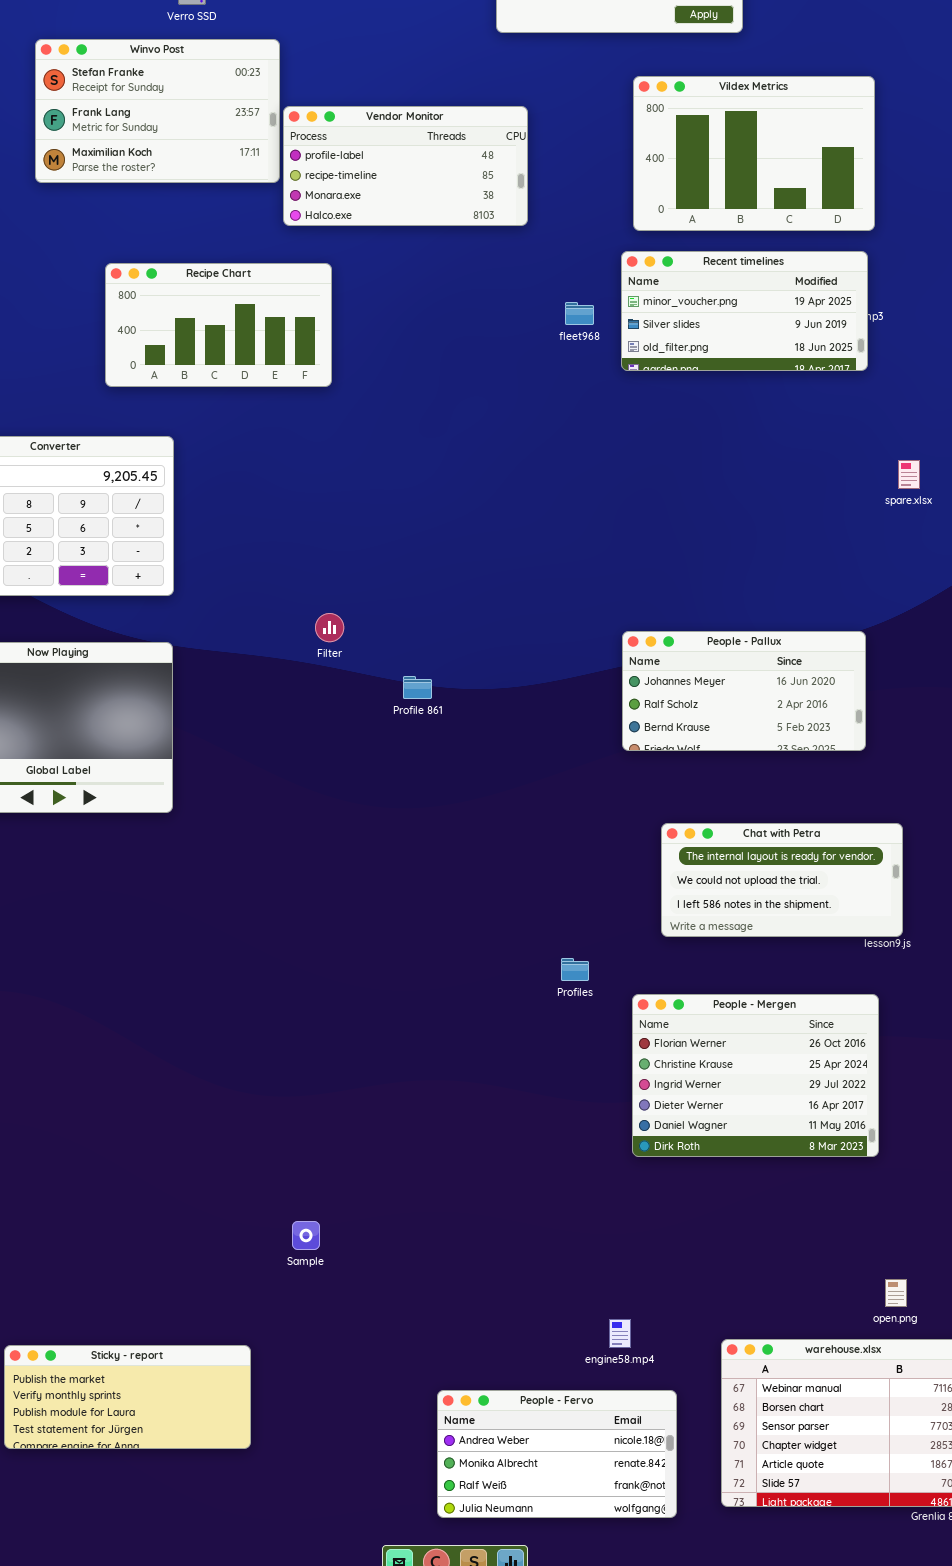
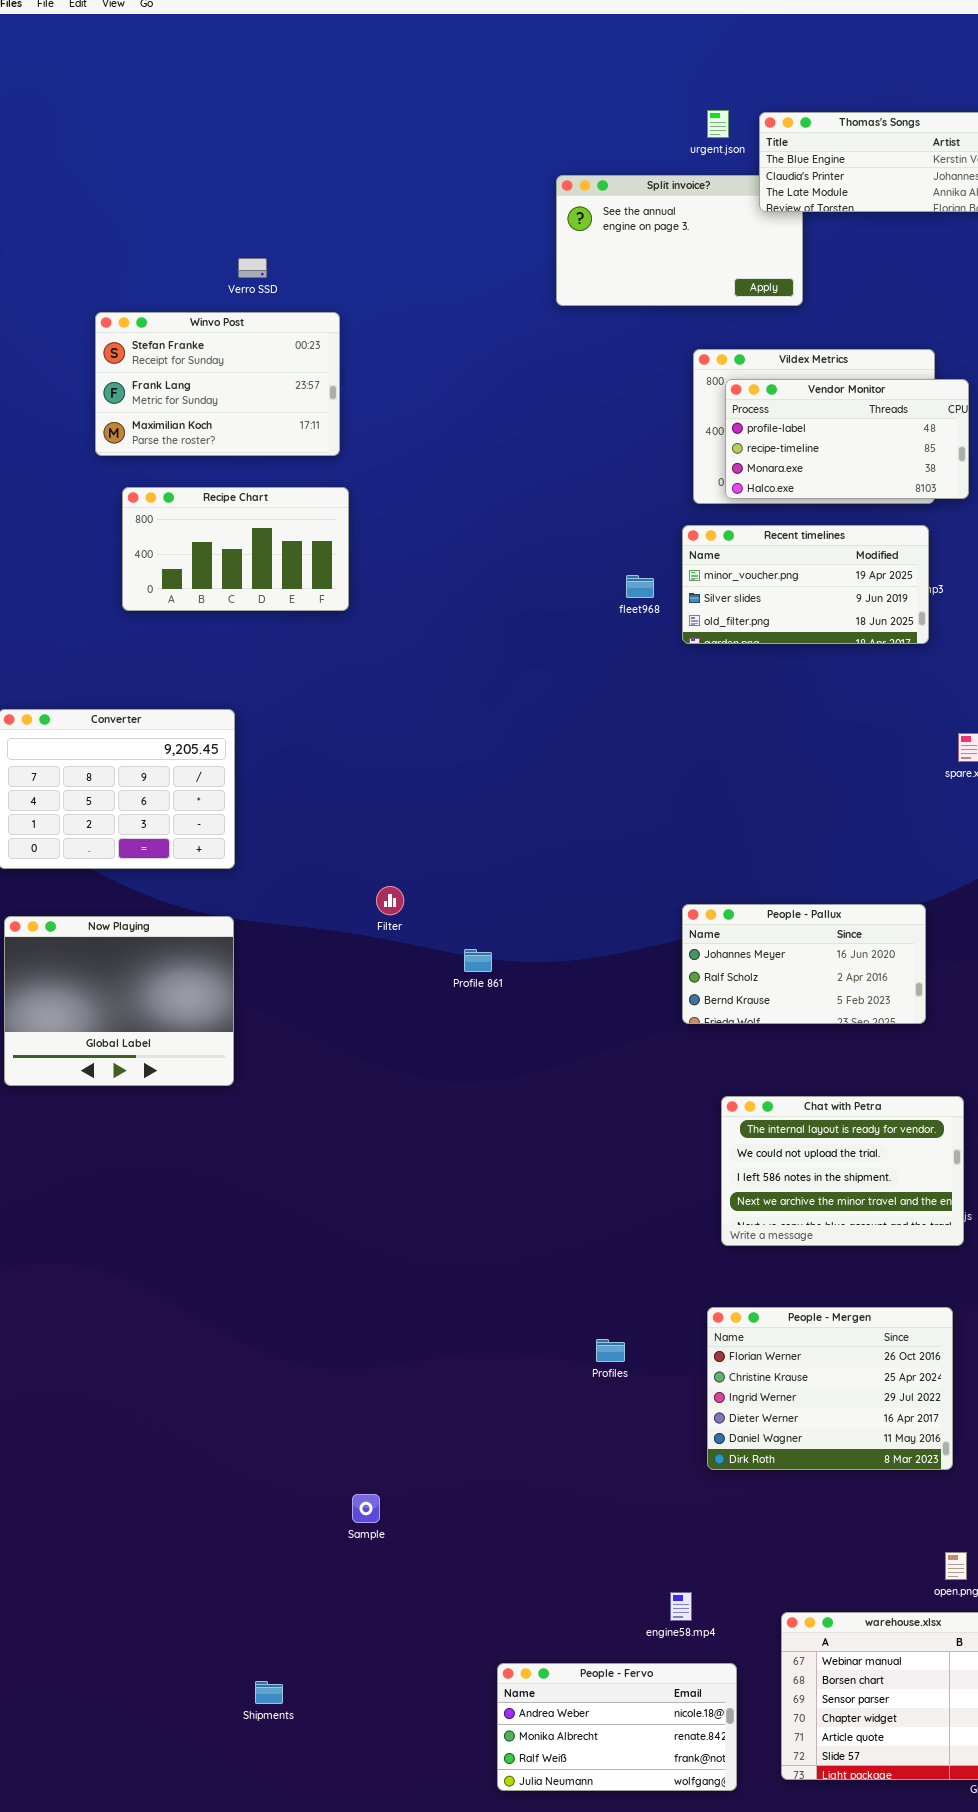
Vendor Monitor: [283,106,528,226] -> [725,379,969,499], moved
Recipe Chart: [105,263,332,387] -> [122,487,349,611], moved
Chat with Petra: [661,823,903,937] -> [721,1096,964,1246], resized
Profiles: [561,958,589,981] -> [596,1339,625,1362], moved
People - Mergen: [632,994,879,1157] -> [707,1307,953,1470], moved
Sticky - report: [4,1345,251,1449] -> none, closed

